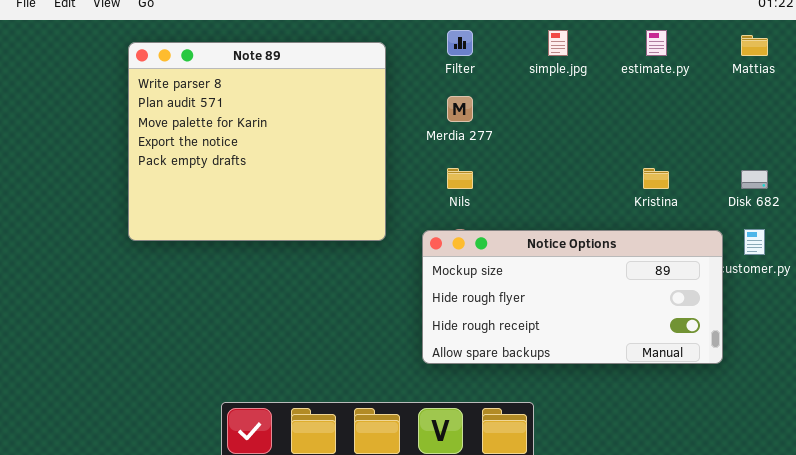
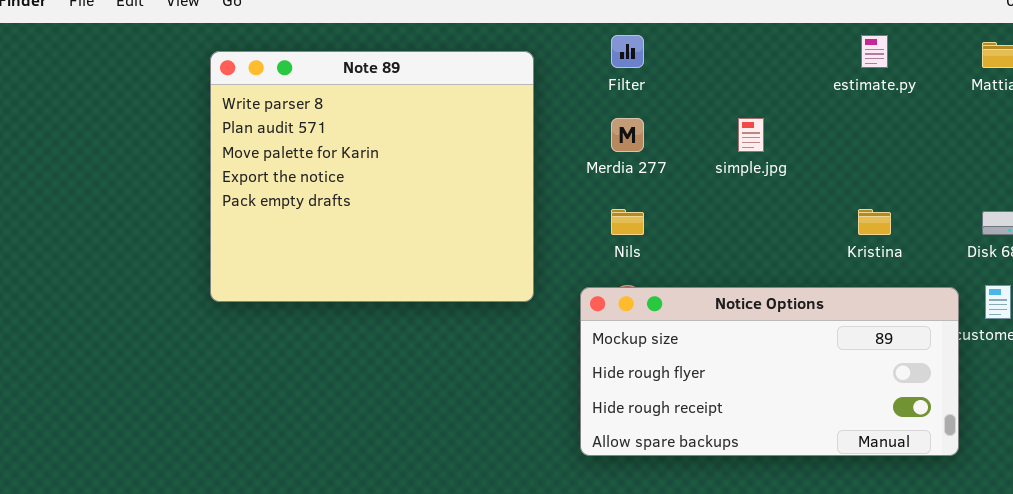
simple.jpg: [548,30,568,56] -> [738,118,764,152], moved

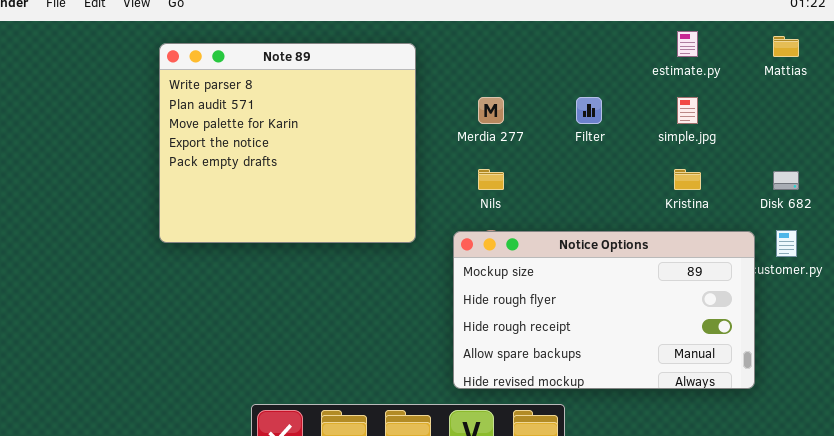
Filter: [611,35,644,68] -> [576,97,602,124], moved
simple.jpg: [738,118,764,152] -> [677,97,698,124], moved
Notice Options: [580,287,959,456] -> [453,231,755,389], resized

